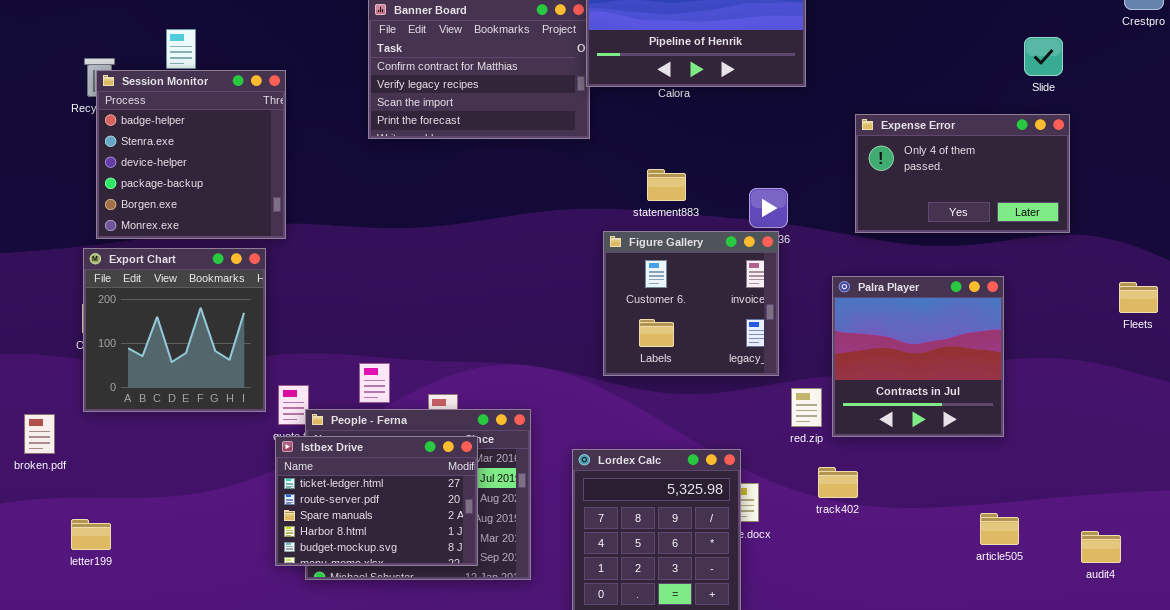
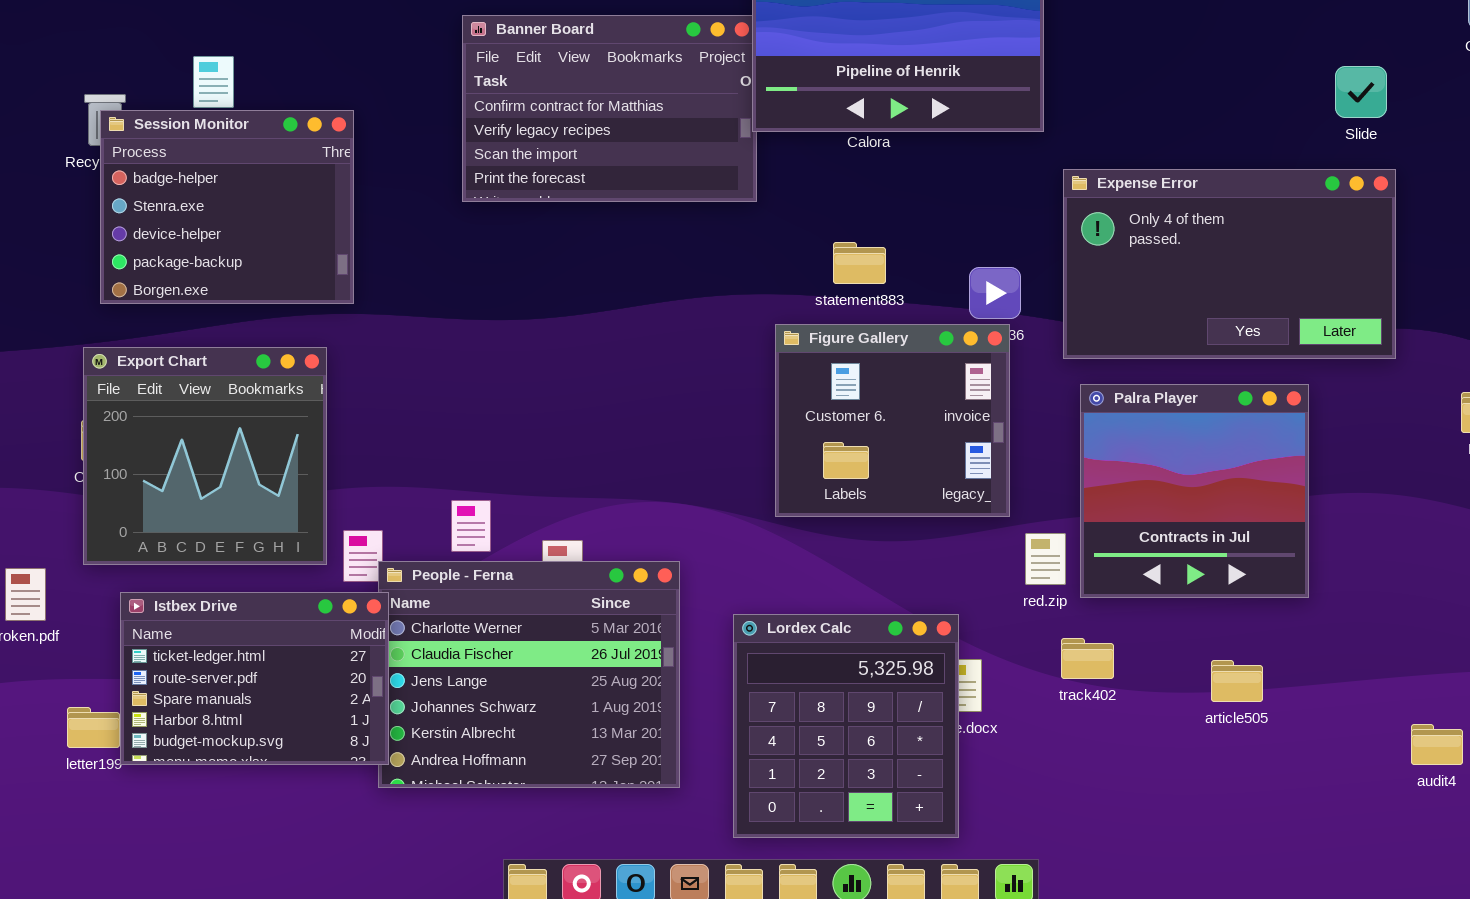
Session Monitor: [96,70,286,239] -> [100,110,354,304], resized
Expense Error: [855,114,1070,233] -> [1063,169,1396,359], resized
Istbex Drive: [275,436,478,566] -> [120,592,389,765], moved
article505: [980,513,1019,545] -> [1211,660,1263,702], moved

